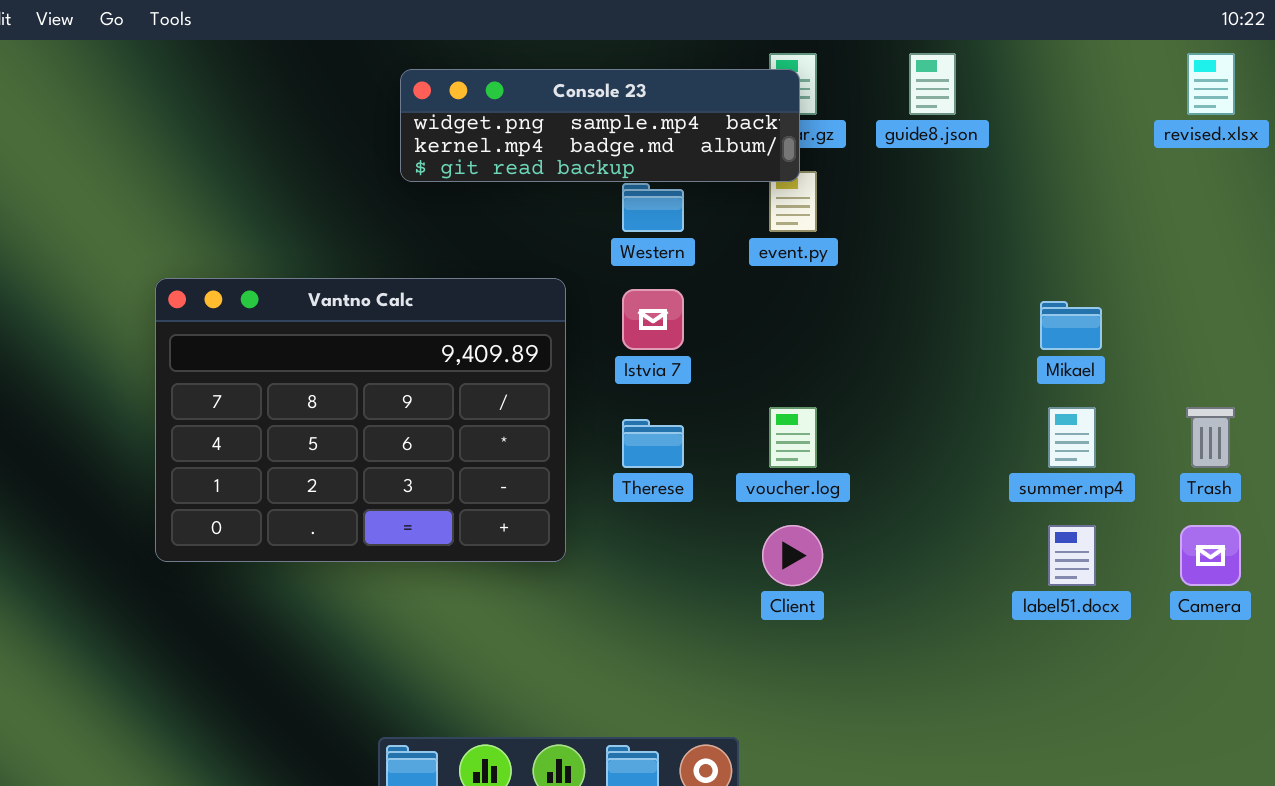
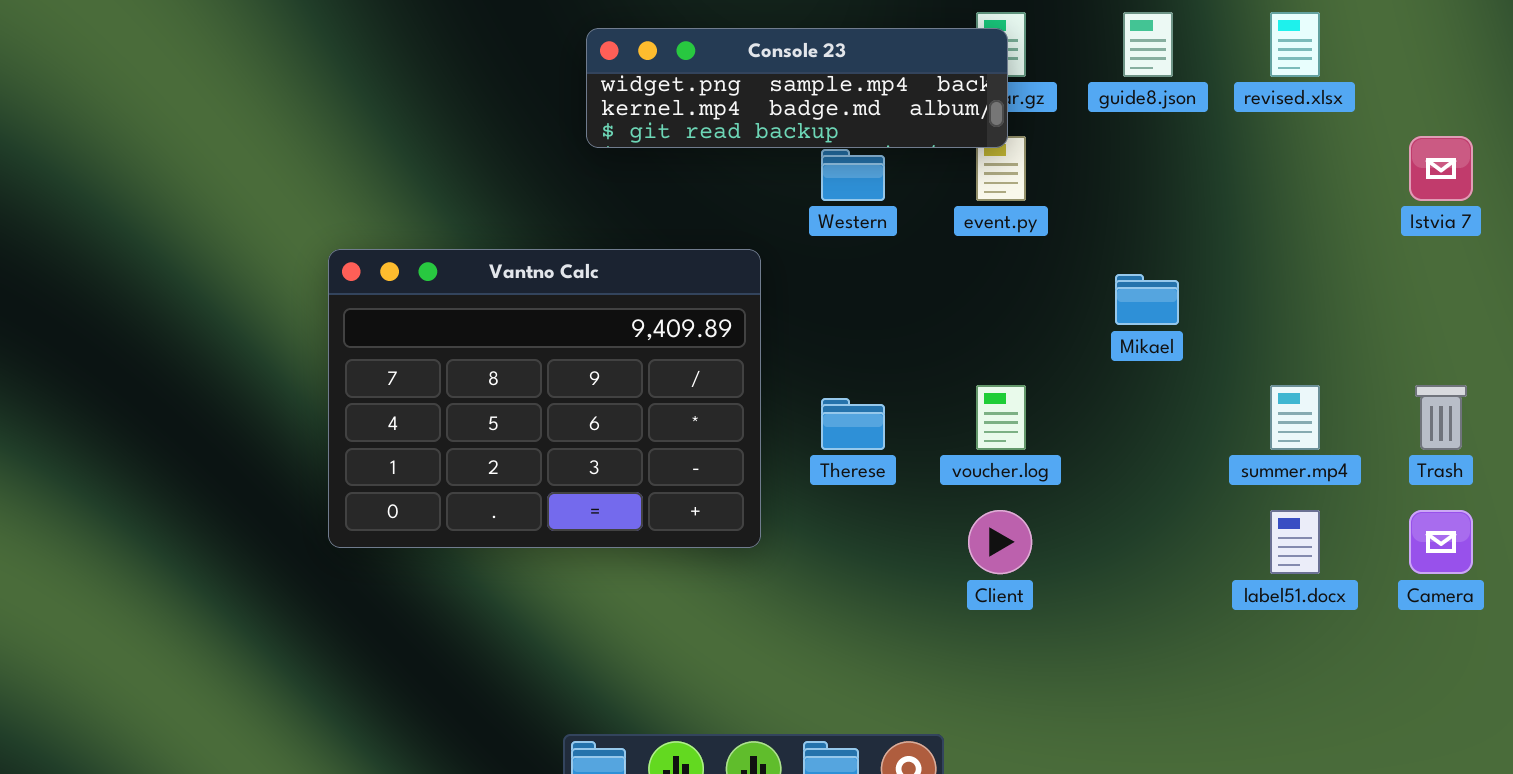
revised.xlsx: [1187,53,1235,115] -> [1270,12,1320,77], moved
Istvia 7: [622,289,684,350] -> [1409,136,1473,201], moved
Mikael: [1040,301,1102,350] -> [1115,274,1179,325], moved

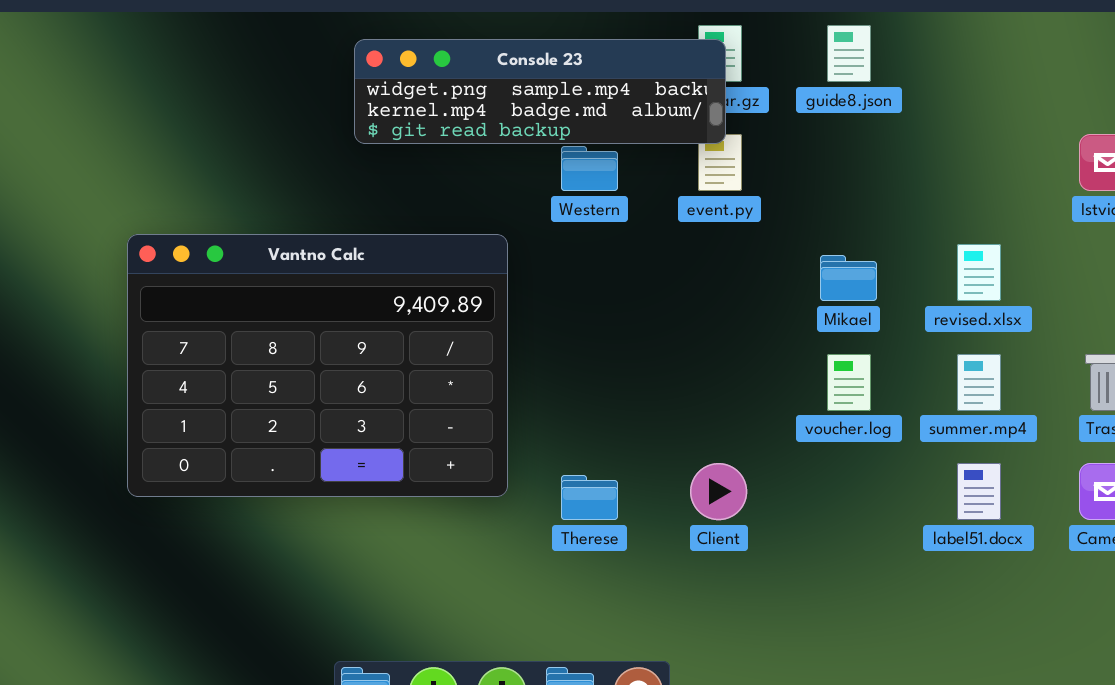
revised.xlsx: [1270,12,1320,77] -> [957,244,1001,301], moved
voucher.log: [976,385,1026,450] -> [827,354,871,411], moved
Therese: [821,398,885,450] -> [561,475,618,520], moved

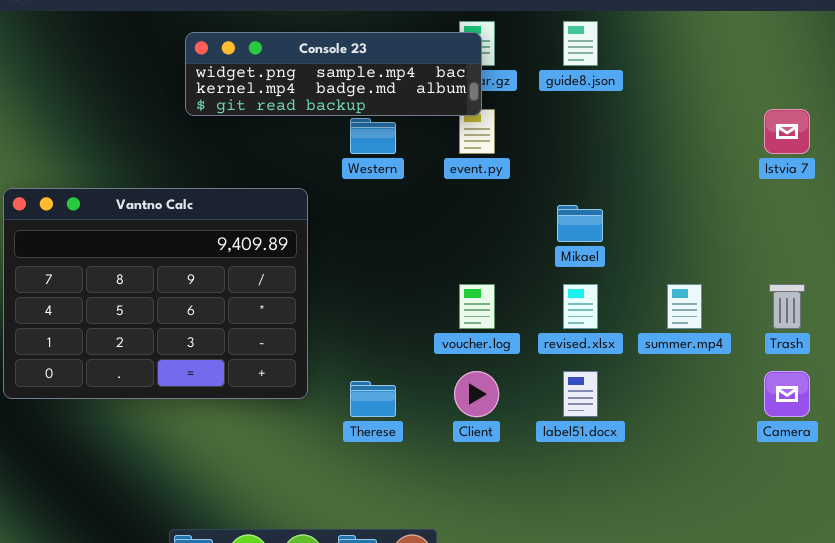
revised.xlsx: [957,244,1001,301] -> [563,284,598,329], moved
voucher.log: [827,354,871,411] -> [459,284,495,329], moved
label51.docx: [957,463,1001,520] -> [563,371,598,417], moved

